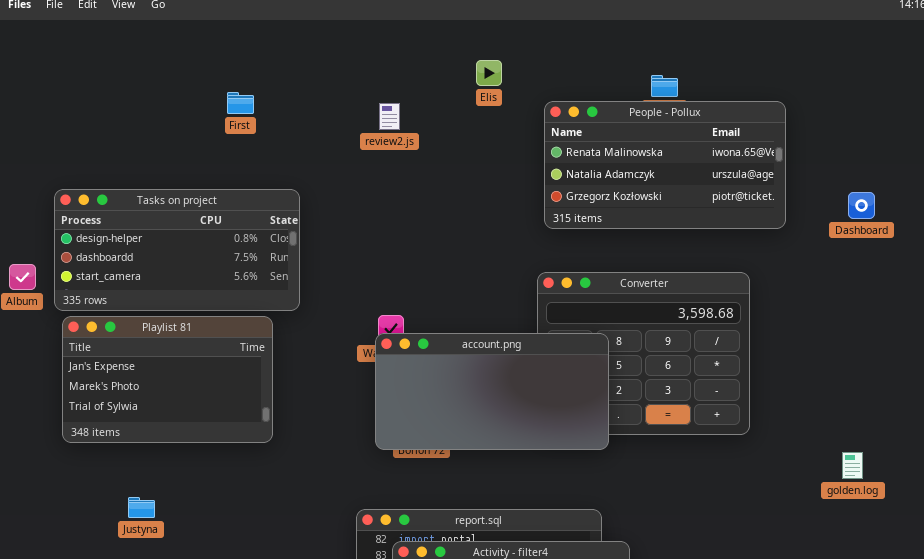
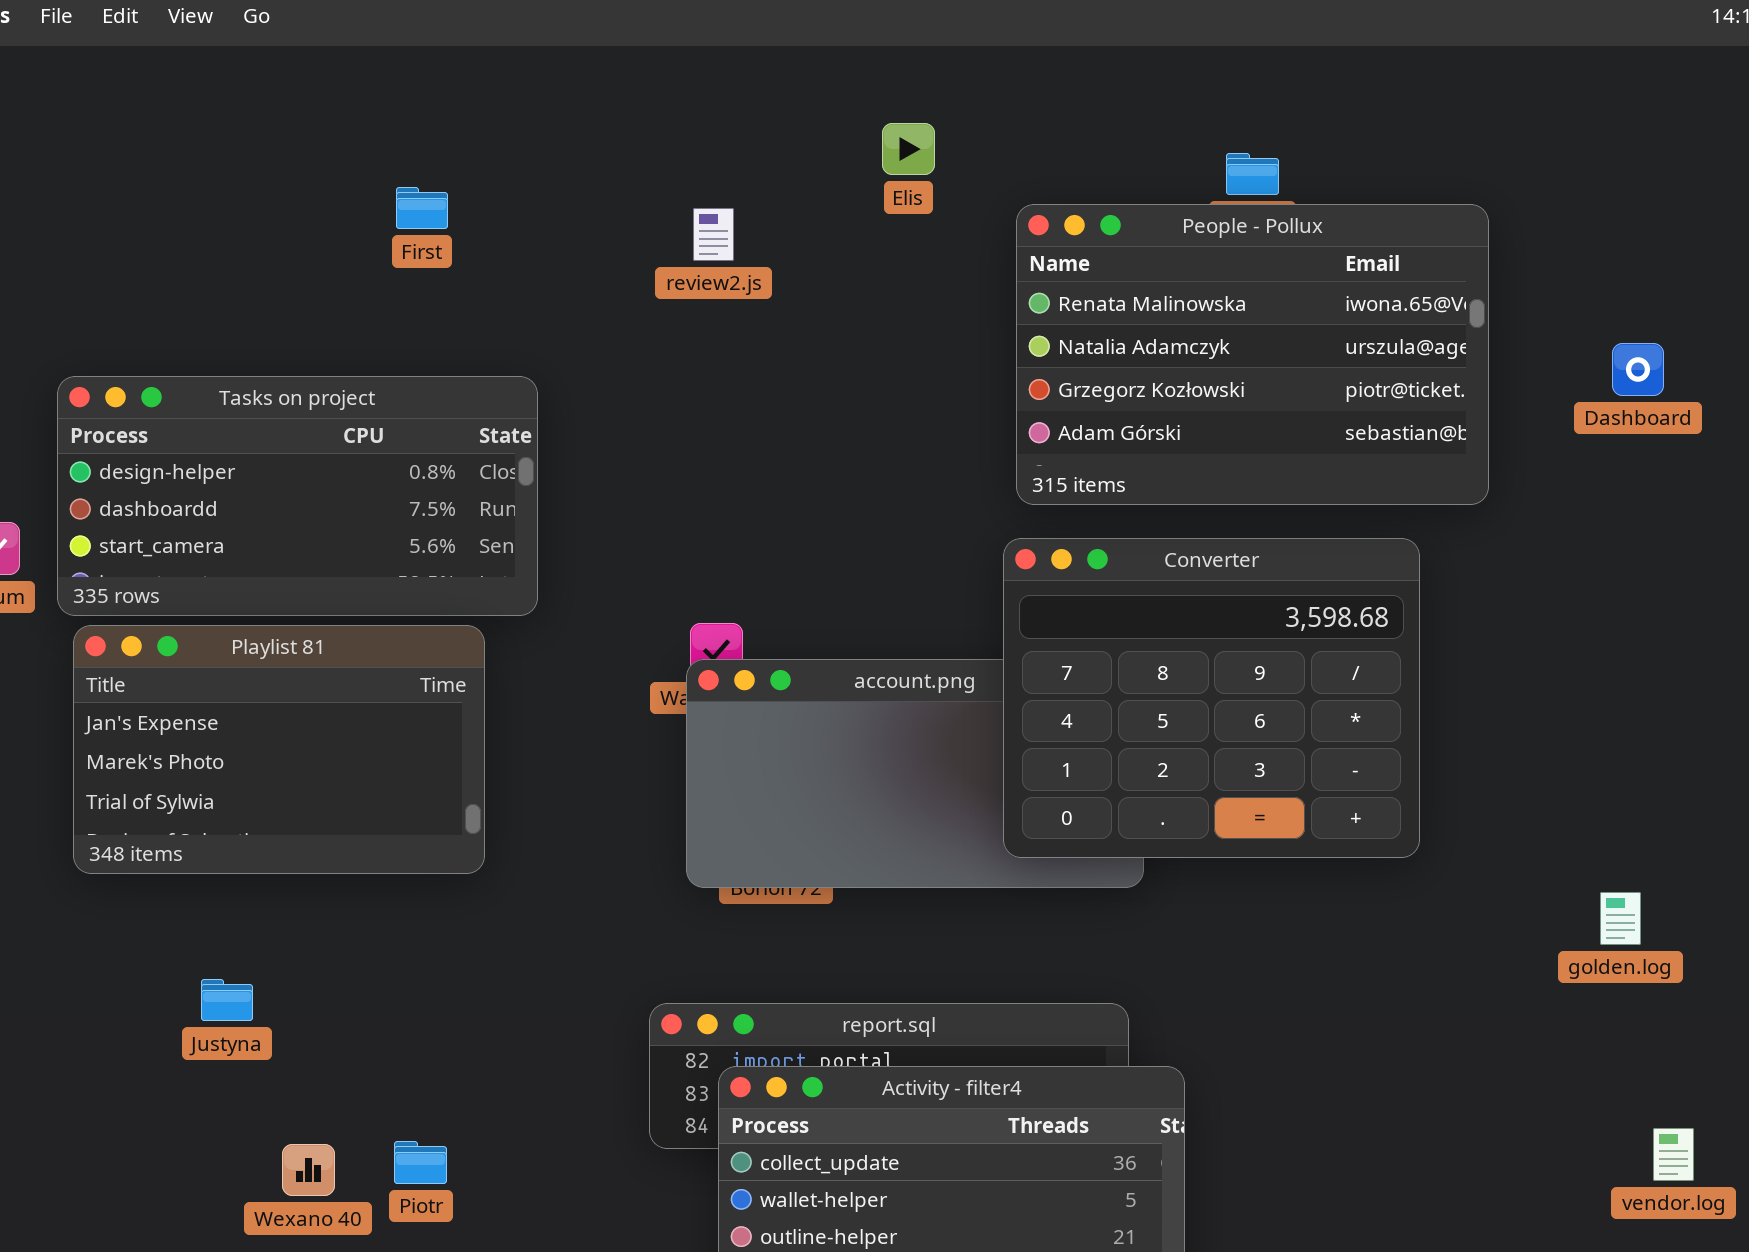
People - Pollux: [544,101,786,229] -> [1016,204,1489,505], resized
Dashboard: [848,192,875,219] -> [1612,343,1664,396], moved
Converter: [537,272,750,435] -> [1003,538,1420,858], raised

